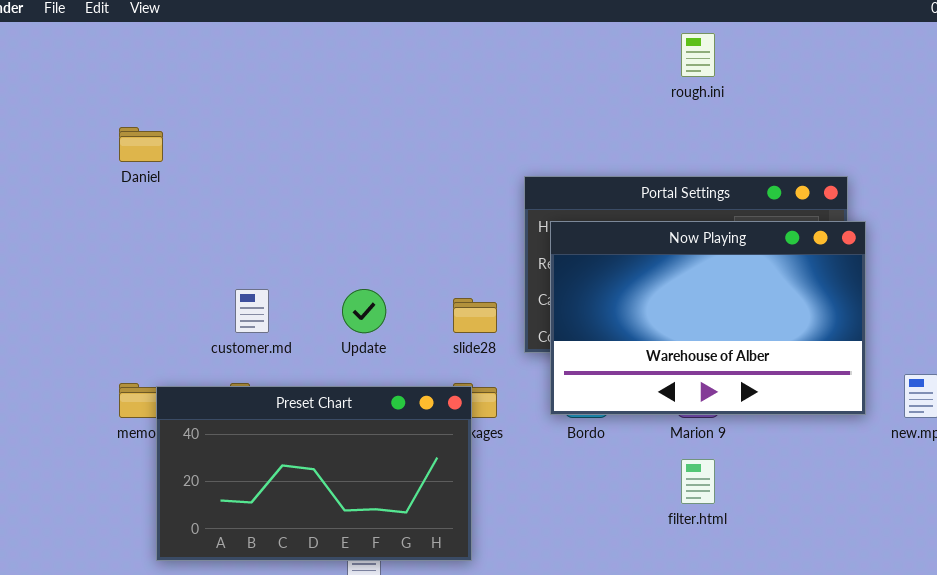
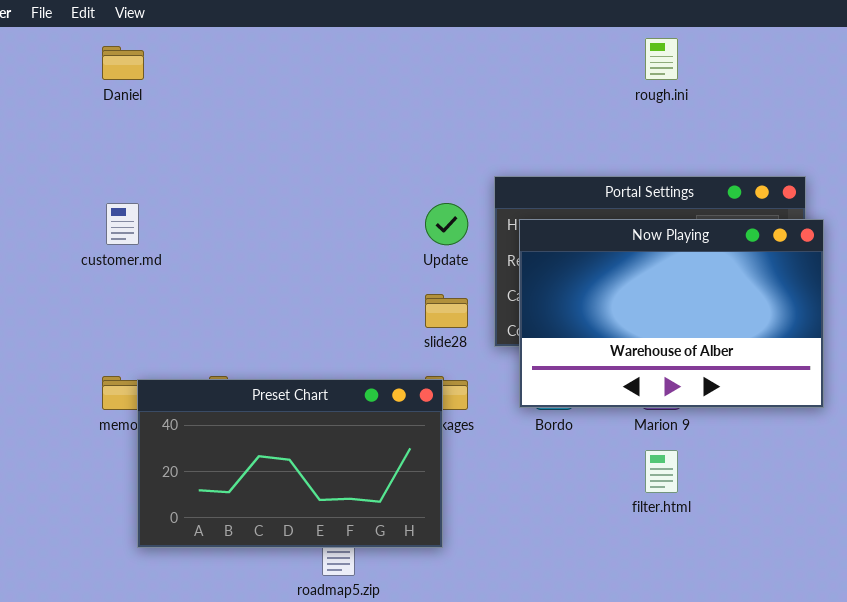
Daniel: [119,127,163,162] -> [102,46,144,80], moved
customer.md: [235,289,269,333] -> [106,203,139,245], moved
Update: [342,289,386,333] -> [425,203,468,245], moved

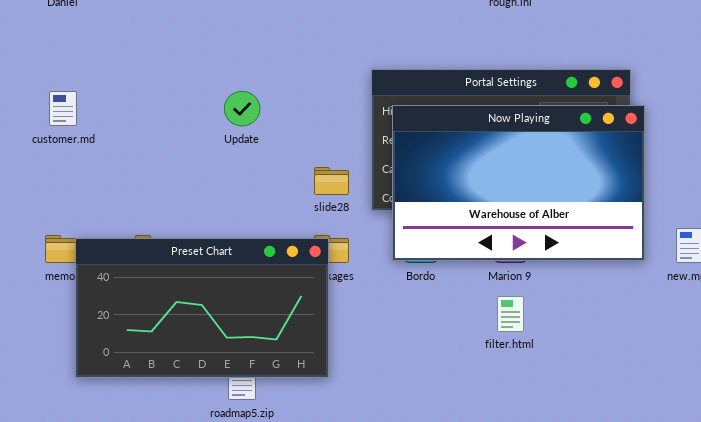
Update: [425,203,468,245] -> [224,91,260,126], moved

